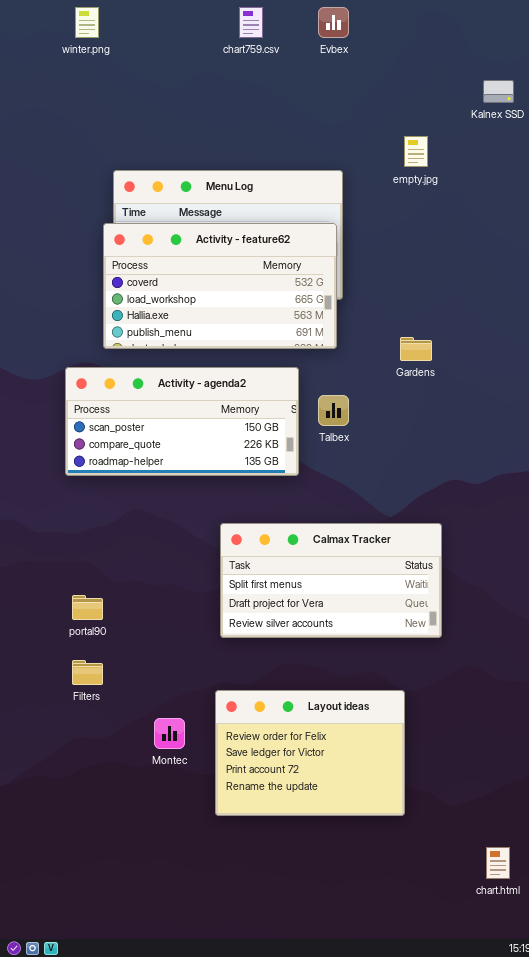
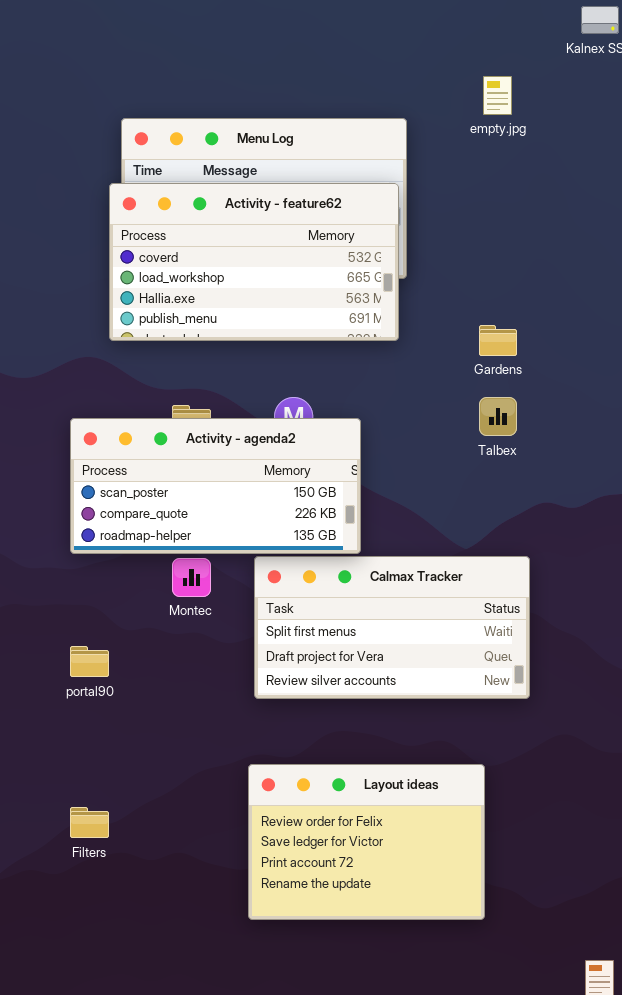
Activity - agenda2: [65,367,299,476] -> [70,418,361,554], moved
Talbex: [318,395,349,426] -> [479,397,517,436], moved
Filters: [72,660,103,685] -> [70,807,109,838], moved
Montec: [154,718,185,749] -> [172,558,211,597], moved

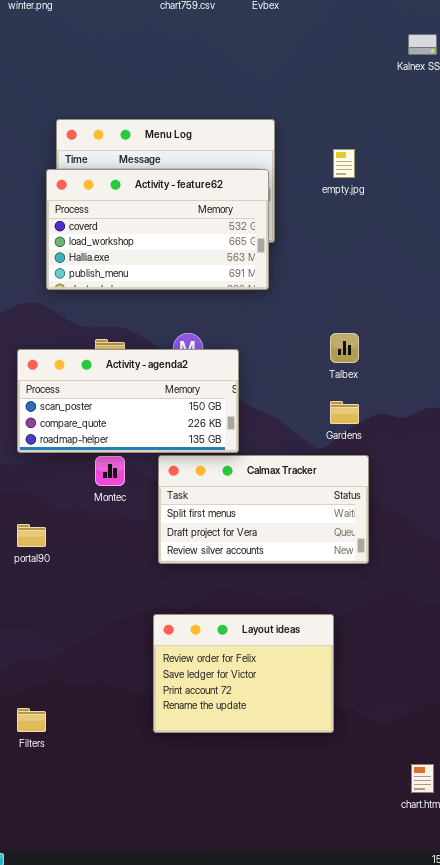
empty.jpg: [483,76,512,115] -> [333,149,355,178], moved
Gardens: [479,325,517,356] -> [330,401,359,424], moved
Filters: [70,807,109,838] -> [17,708,46,732], moved

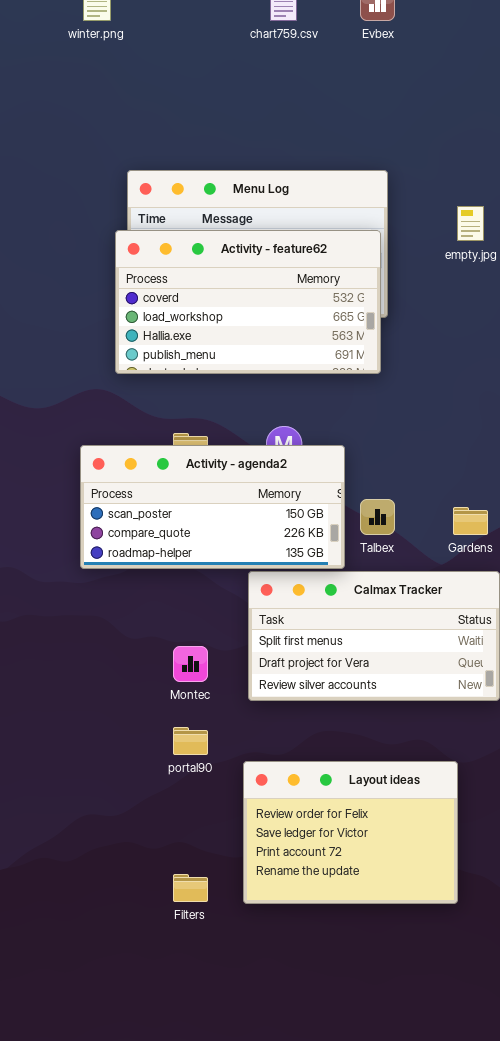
Talbex: [330,333,359,363] -> [360,499,395,535], moved
Montec: [95,456,125,486] -> [173,646,208,682], moved
portal90: [17,524,46,547] -> [173,727,208,755], moved
Filters: [17,708,46,732] -> [173,874,208,902], moved

